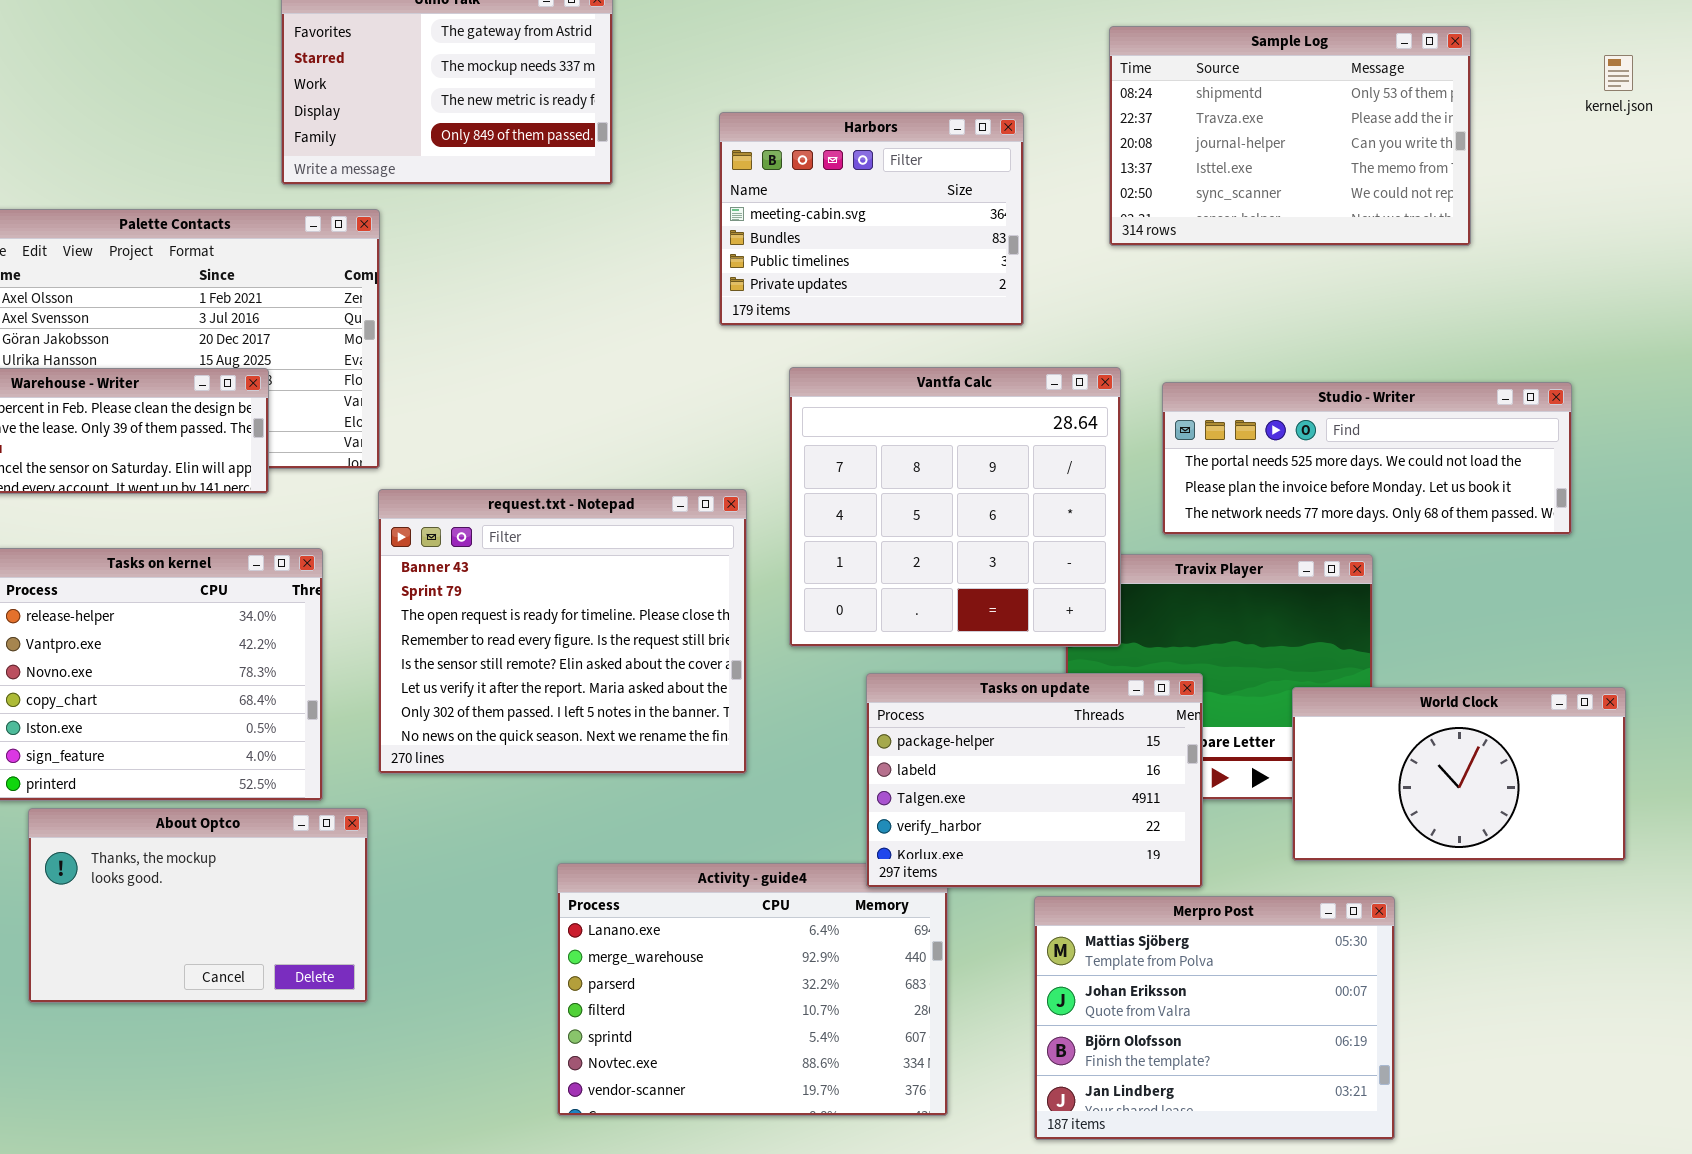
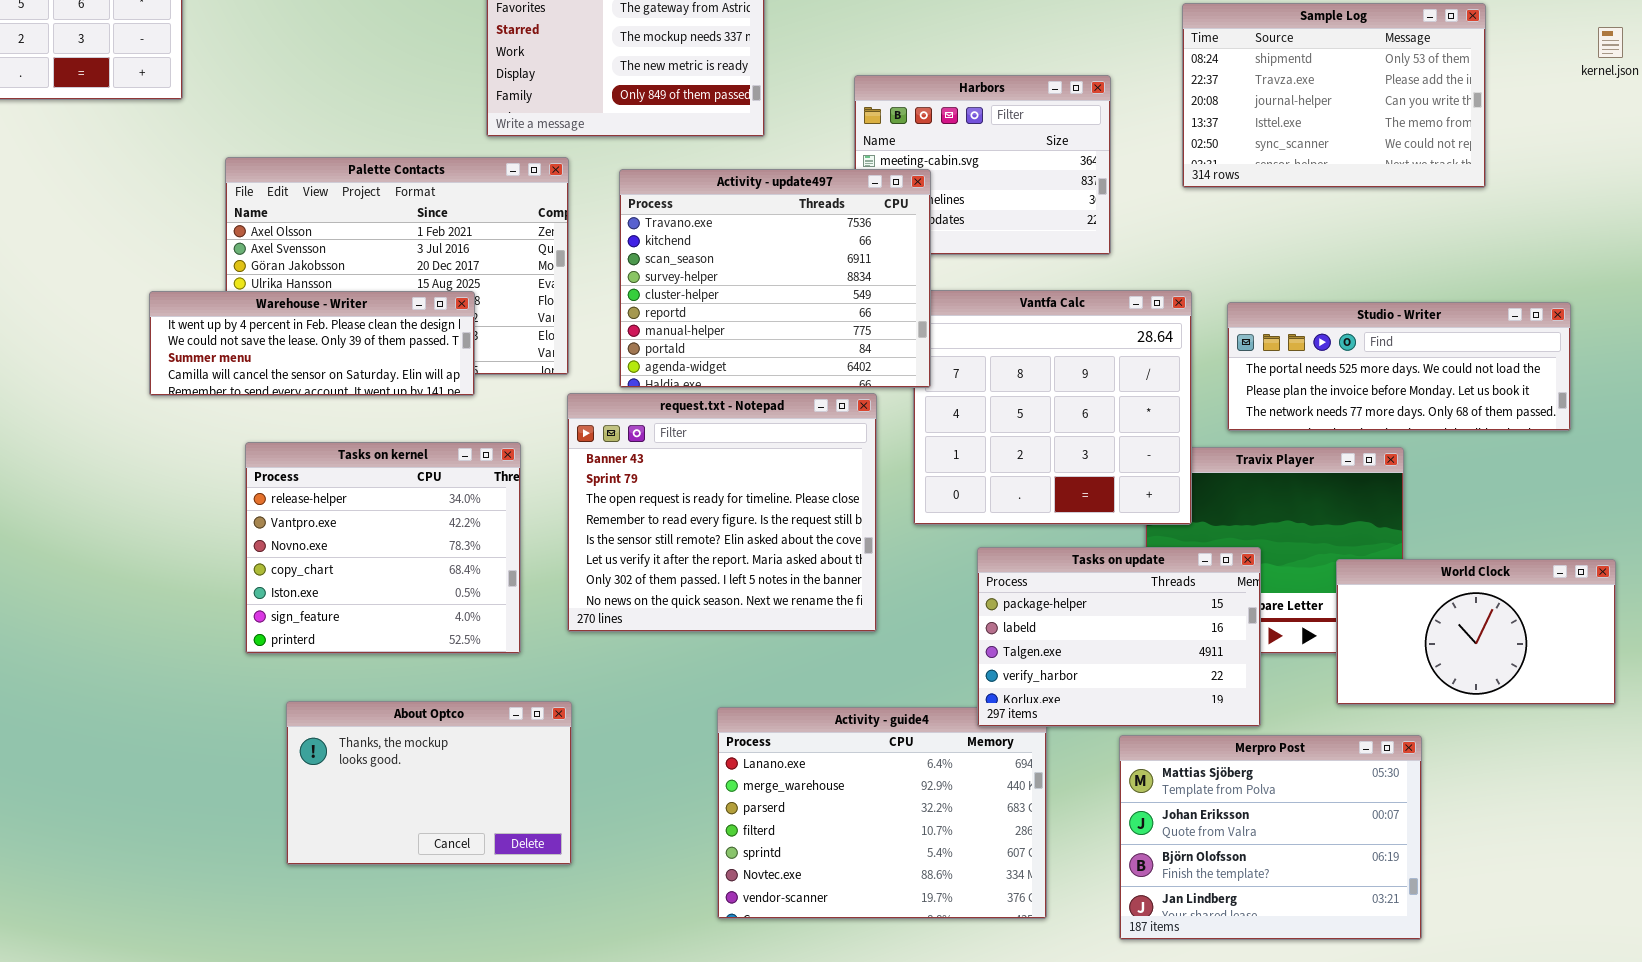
Activity - update497: none -> [619,169,931,388], opened
About Optco: [28,808,368,1003] -> [286,701,572,865], moved

